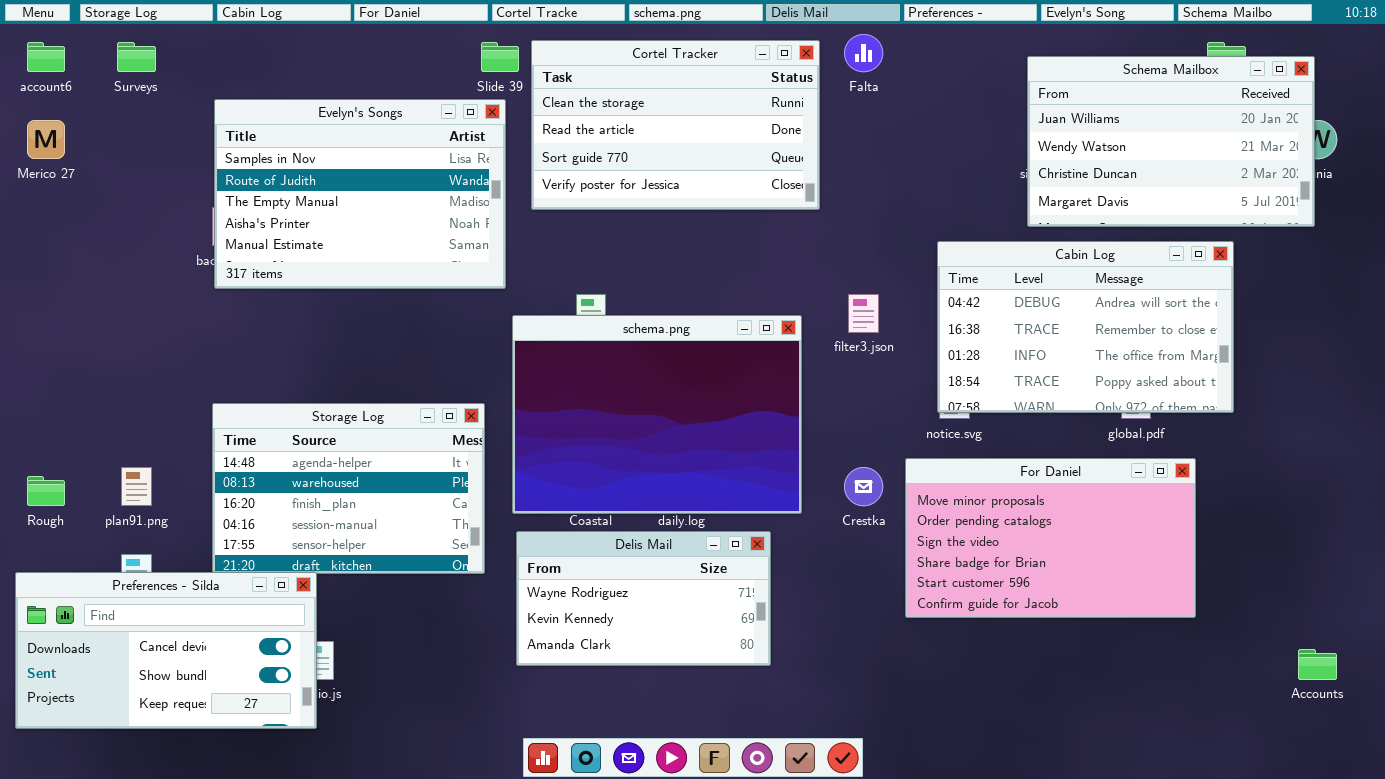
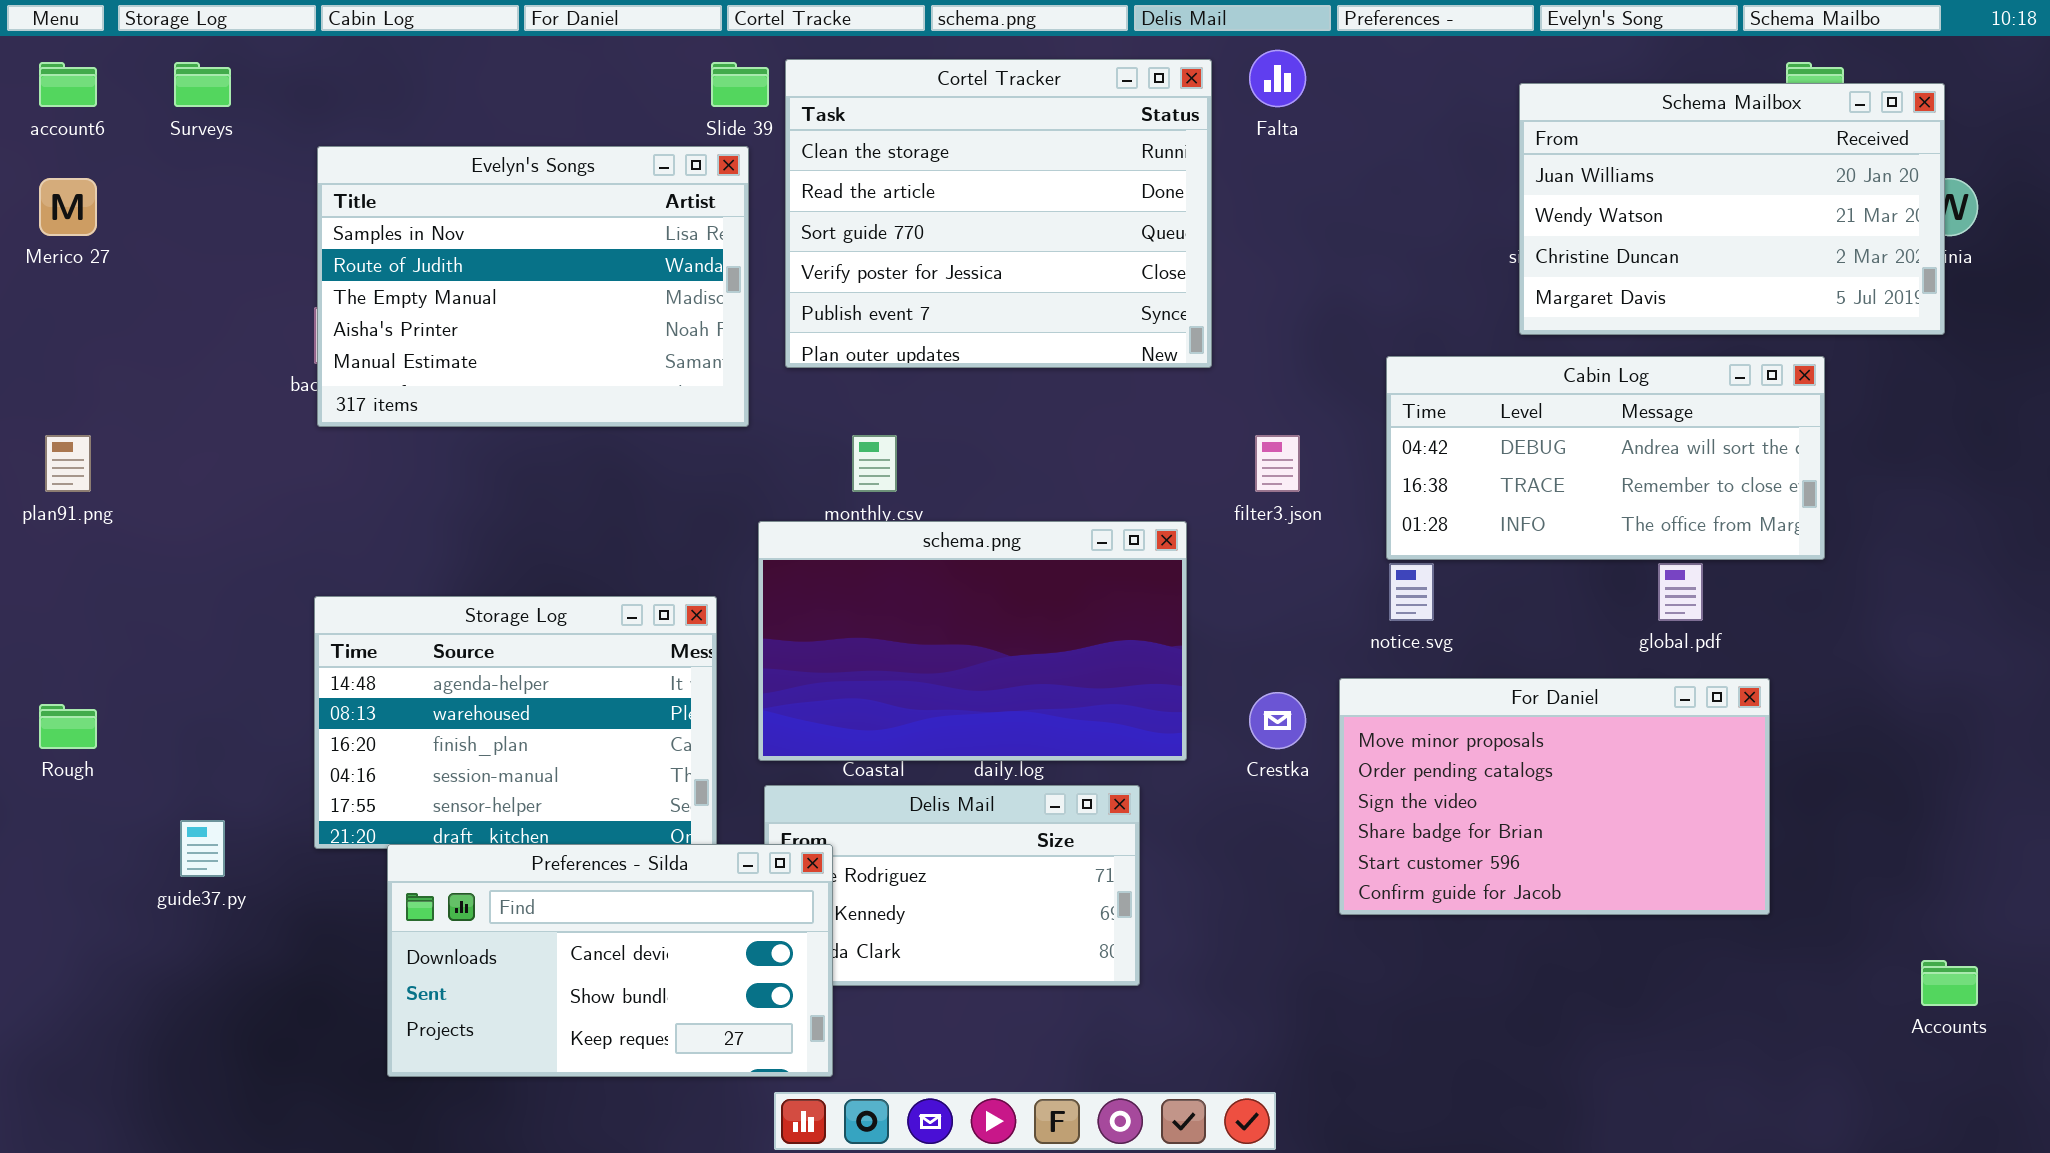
Cortel Tracker: [531,40,820,210] -> [785,59,1212,368], resized
Cabin Log: [937,241,1234,413] -> [1386,356,1825,560], resized
schema.png: [512,315,802,514] -> [758,521,1187,761], resized
plan91.png: [121,467,152,506] -> [45,435,91,492], moved
Preferences - Silda: [15,572,317,729] -> [387,844,833,1077], moved

